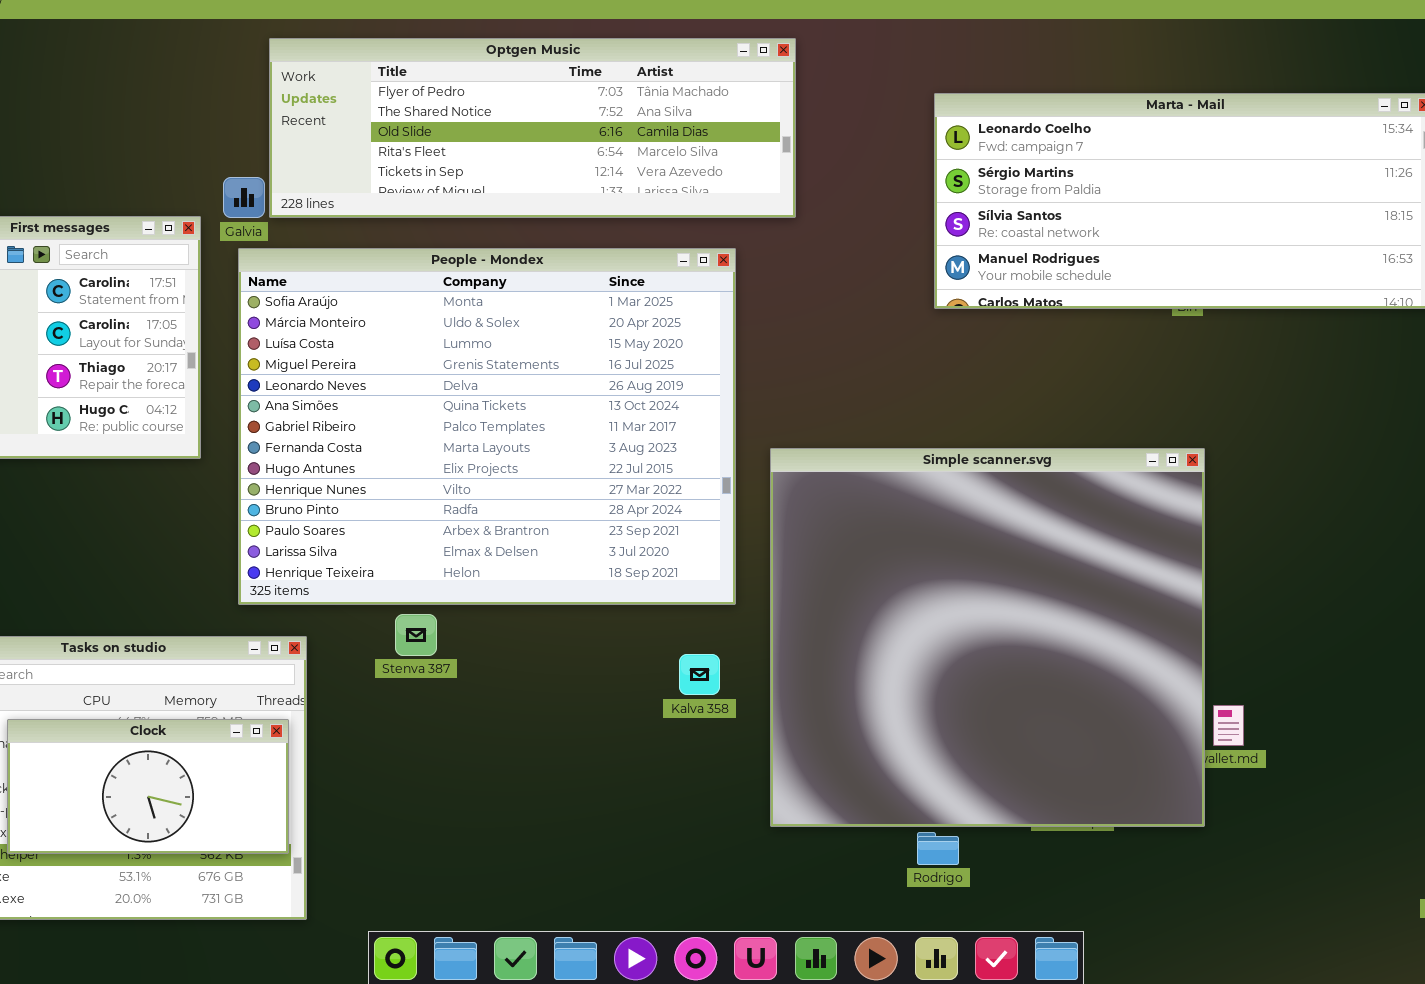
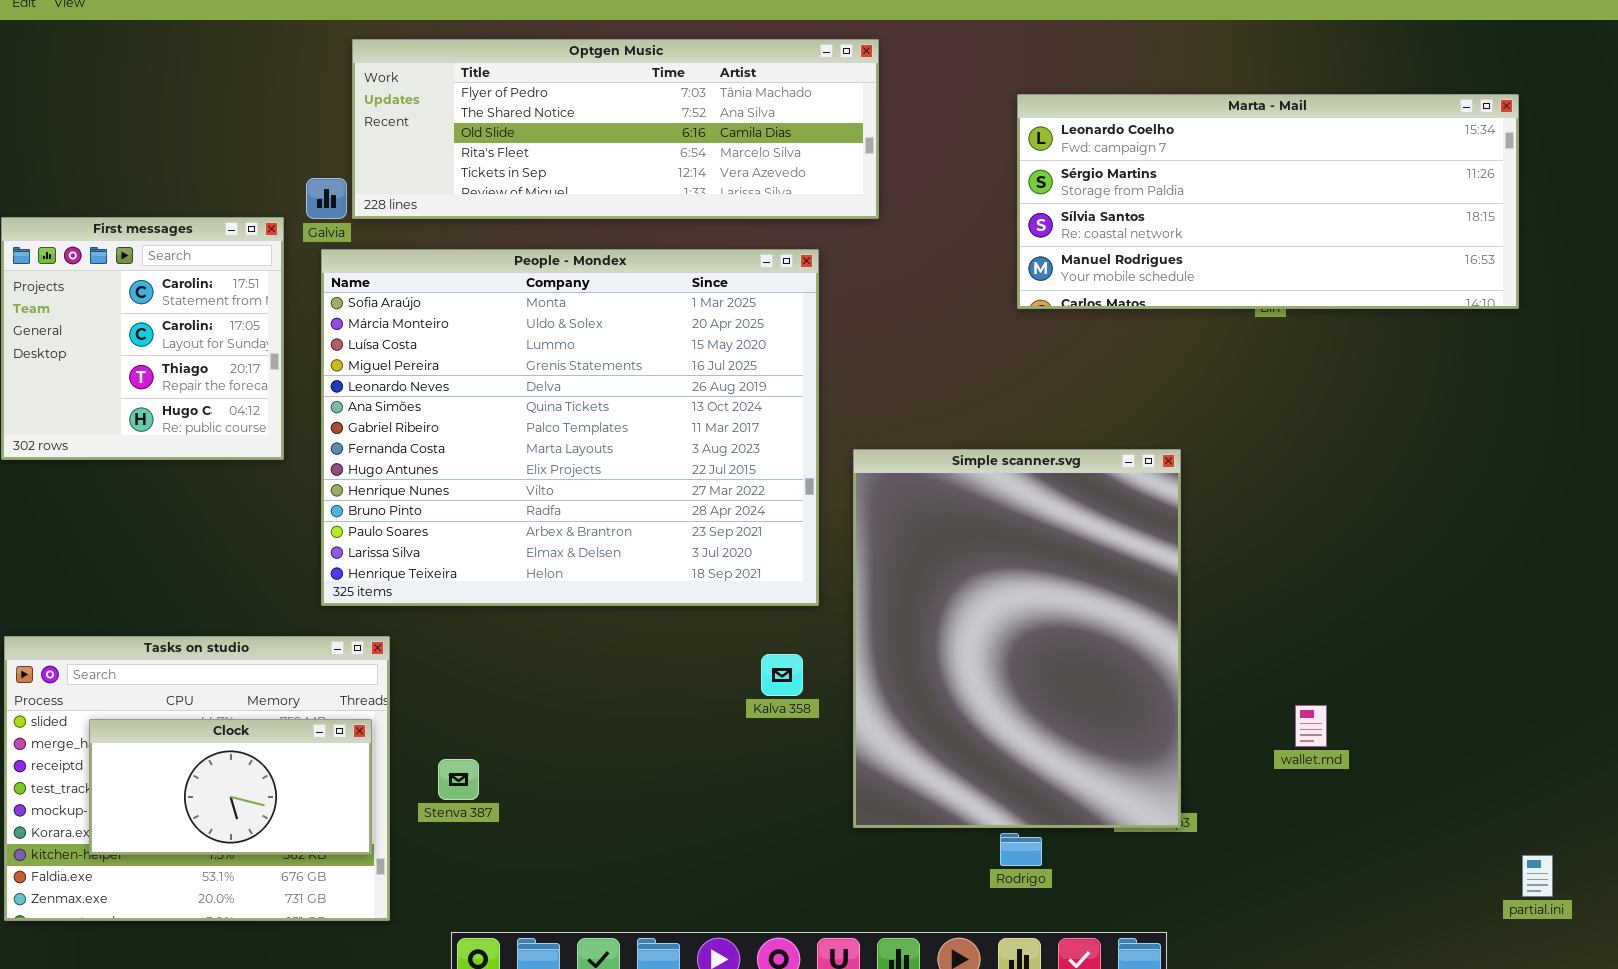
Simple scanner.svg: [770,448,1205,827] -> [853,449,1181,828], resized
Stenva 387: [395,614,437,656] -> [438,759,479,800], moved

